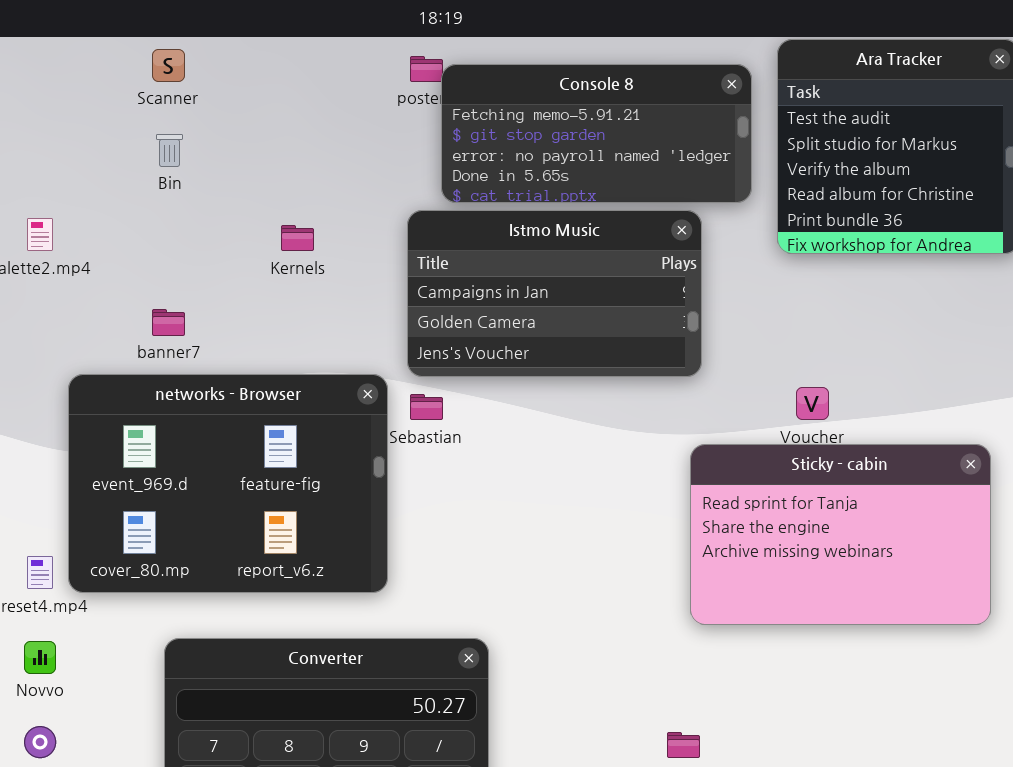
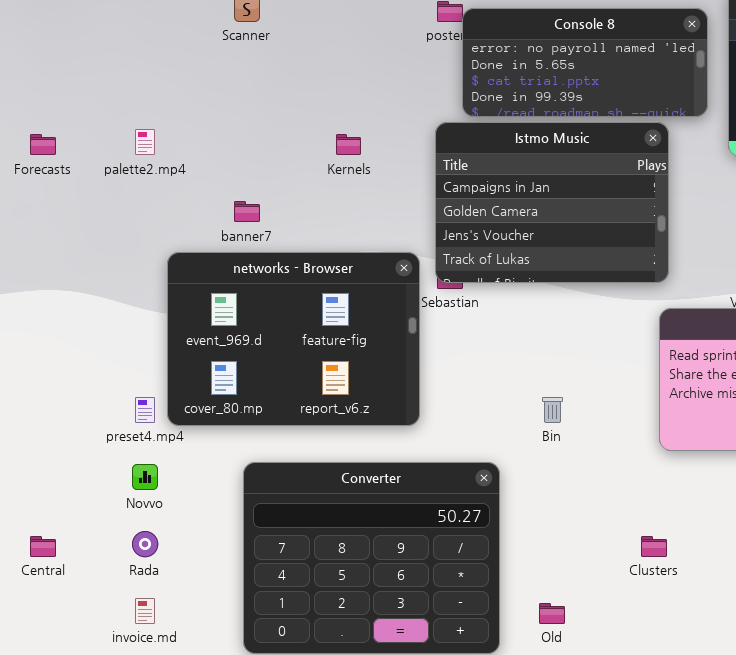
Console 8: [441,64,752,203] -> [462,8,708,117], scrolled down 2 rows
Bin: [156,134,183,167] -> [542,397,563,423], moved
Istmo Music: [407,210,702,377] -> [435,122,669,283], resized

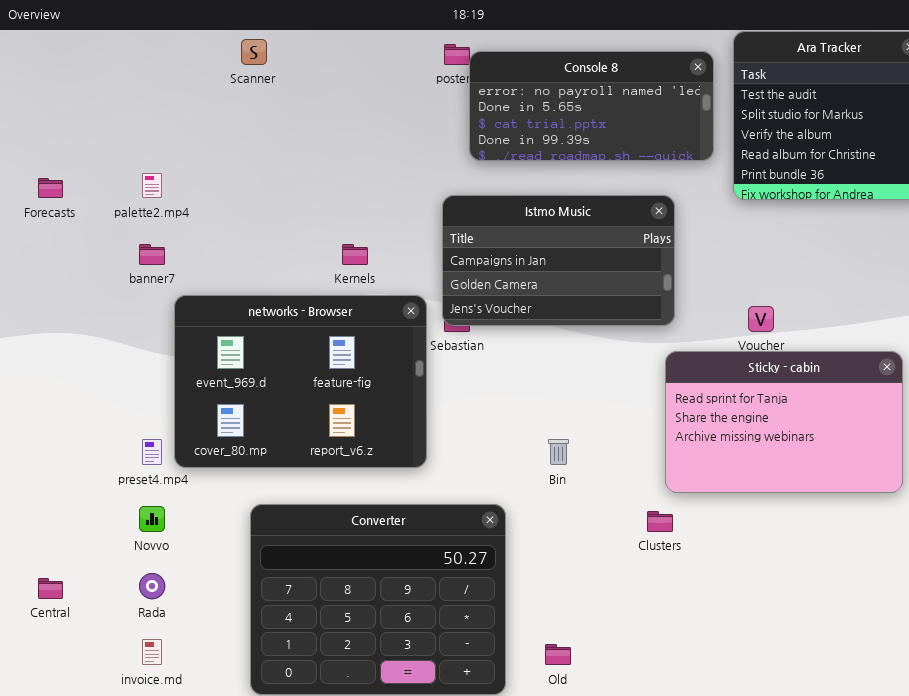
Istmo Music: [435,122,669,283] -> [442,195,675,326], resized
Kernels: [336,134,361,155] -> [342,244,368,265], moved
banner7: [234,201,260,222] -> [139,244,165,265], moved
Clusters: [641,536,667,557] -> [647,511,673,532], moved

